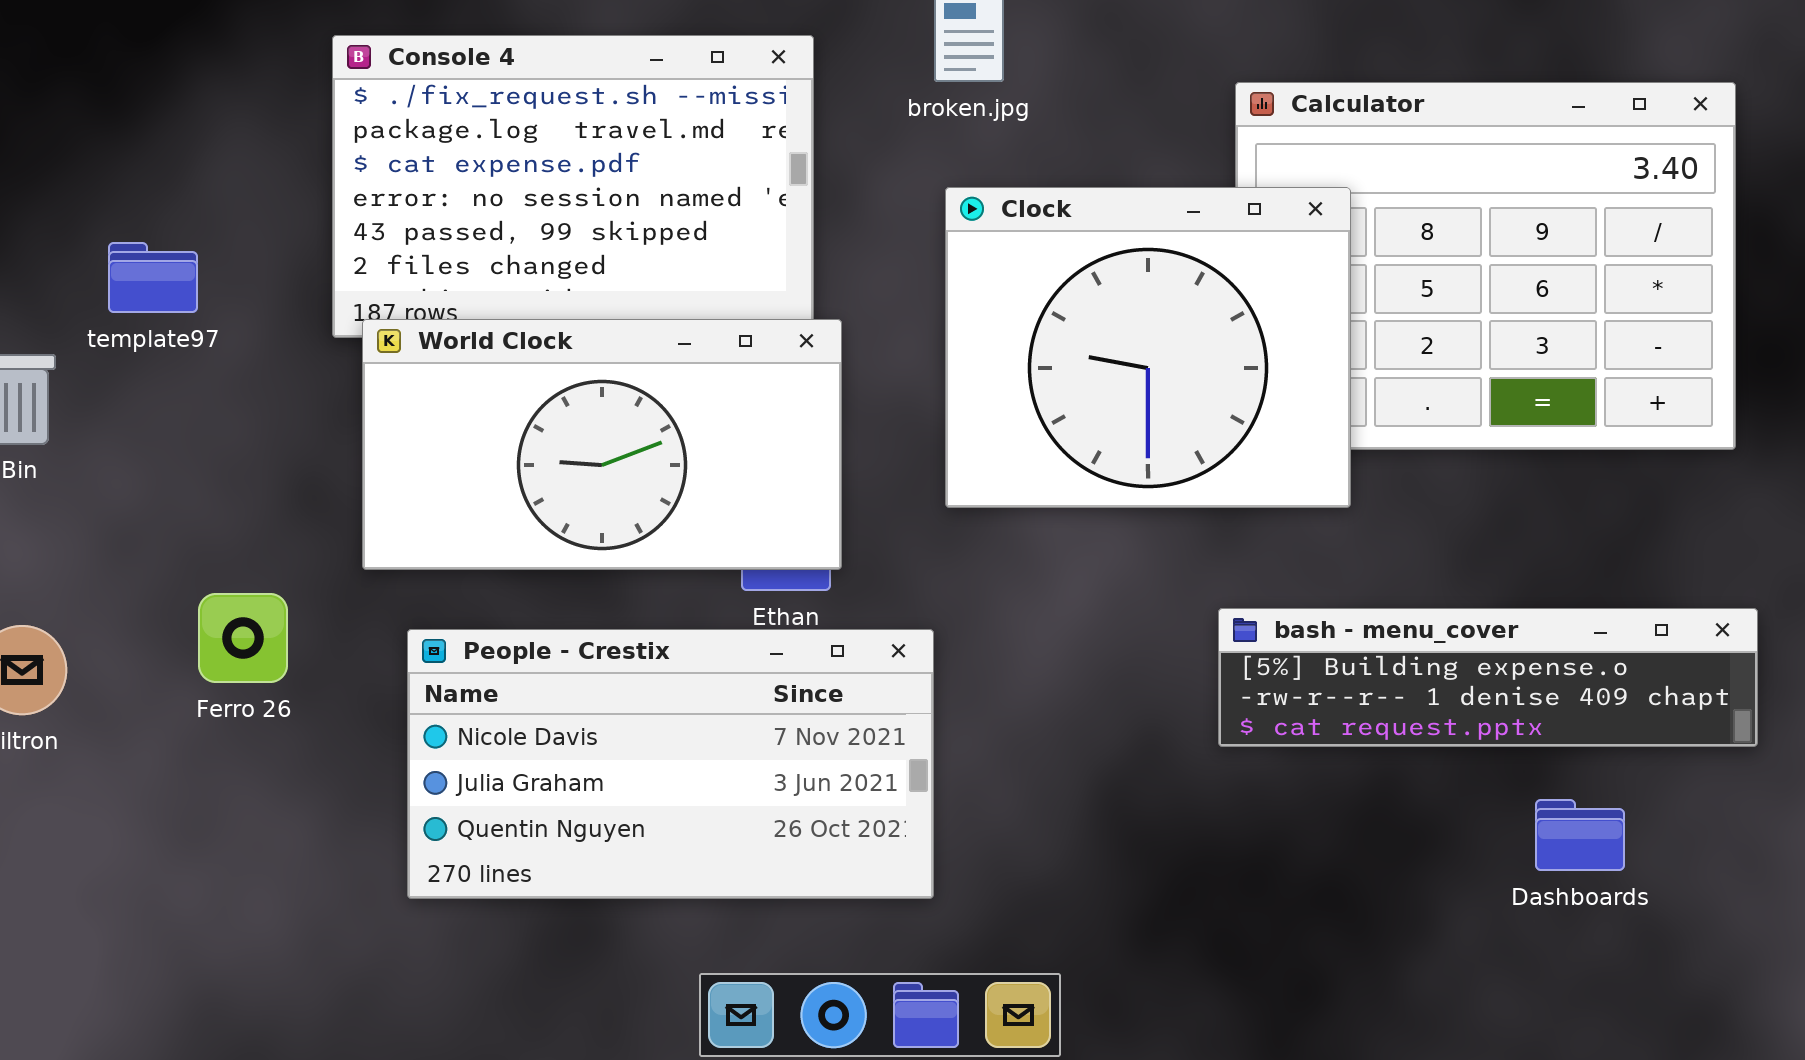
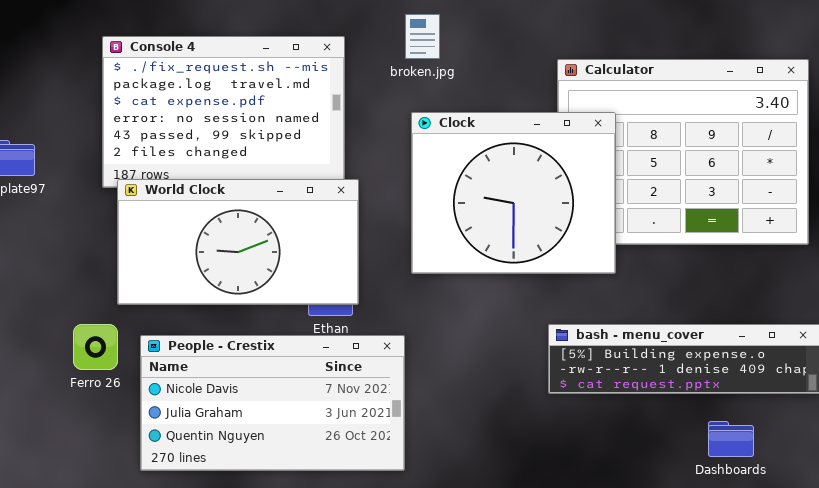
Ferro 26: [198,593,288,683] -> [73,324,118,370], moved

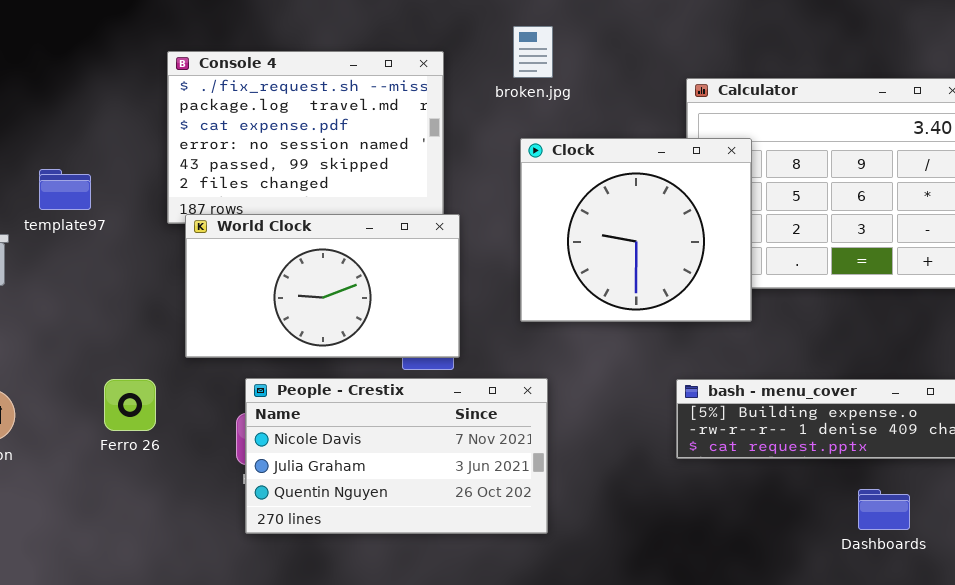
Ferro 26: [73,324,118,370] -> [104,379,156,431], moved
People - Crestix: [140,335,405,471] -> [245,378,548,534], moved

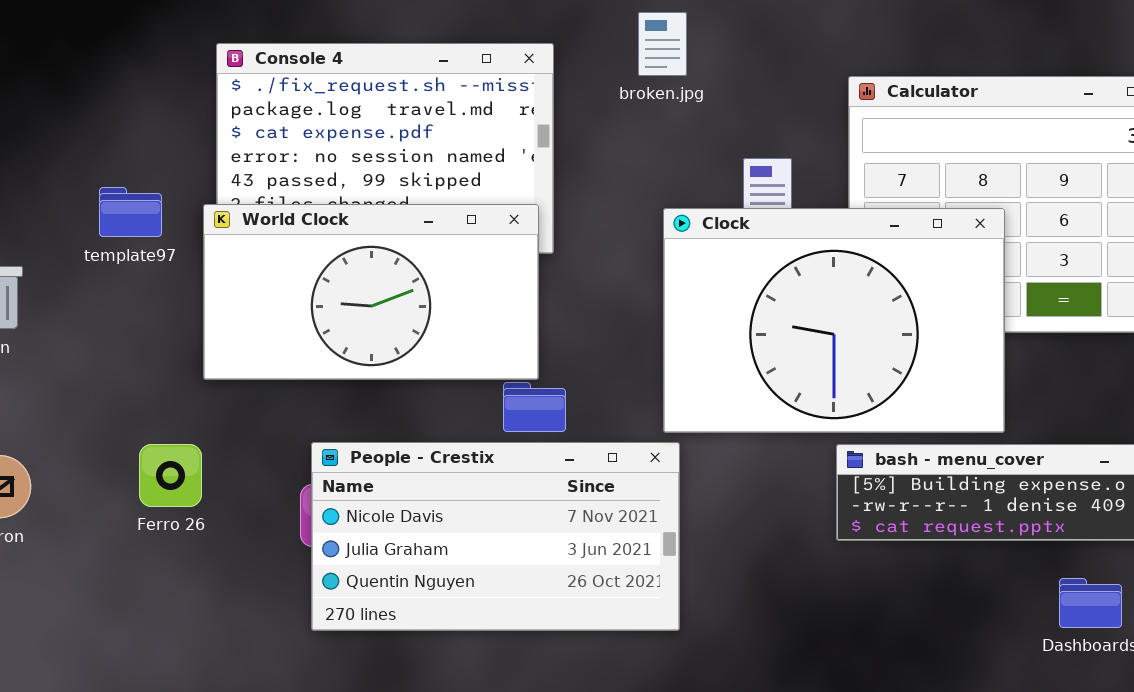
Clock: [520,138,752,322] -> [663,208,1005,433], moved, resized
template97: [39,169,91,210] -> [99,187,162,237], moved
World Clock: [185,214,460,358] -> [203,204,539,380], moved

